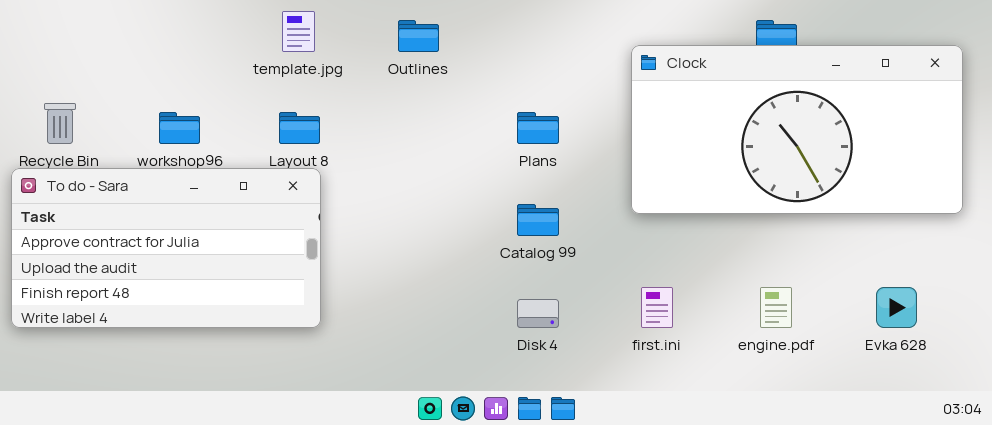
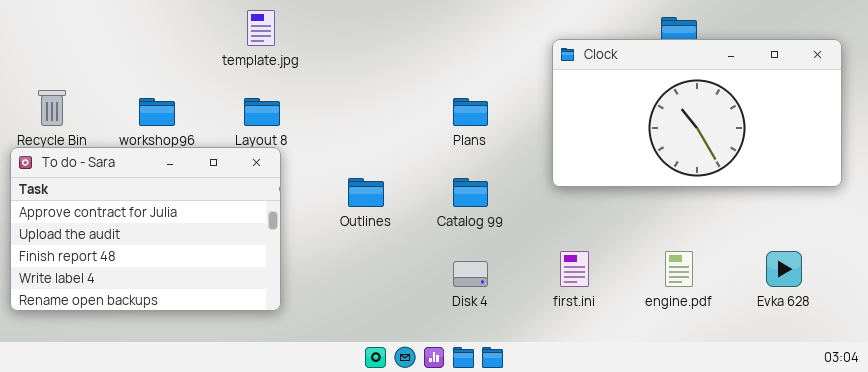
Outlines: [398,20,439,52] -> [348,178,384,207], moved
To do - Sara: [11,168,321,328] -> [10,147,281,311], resized

